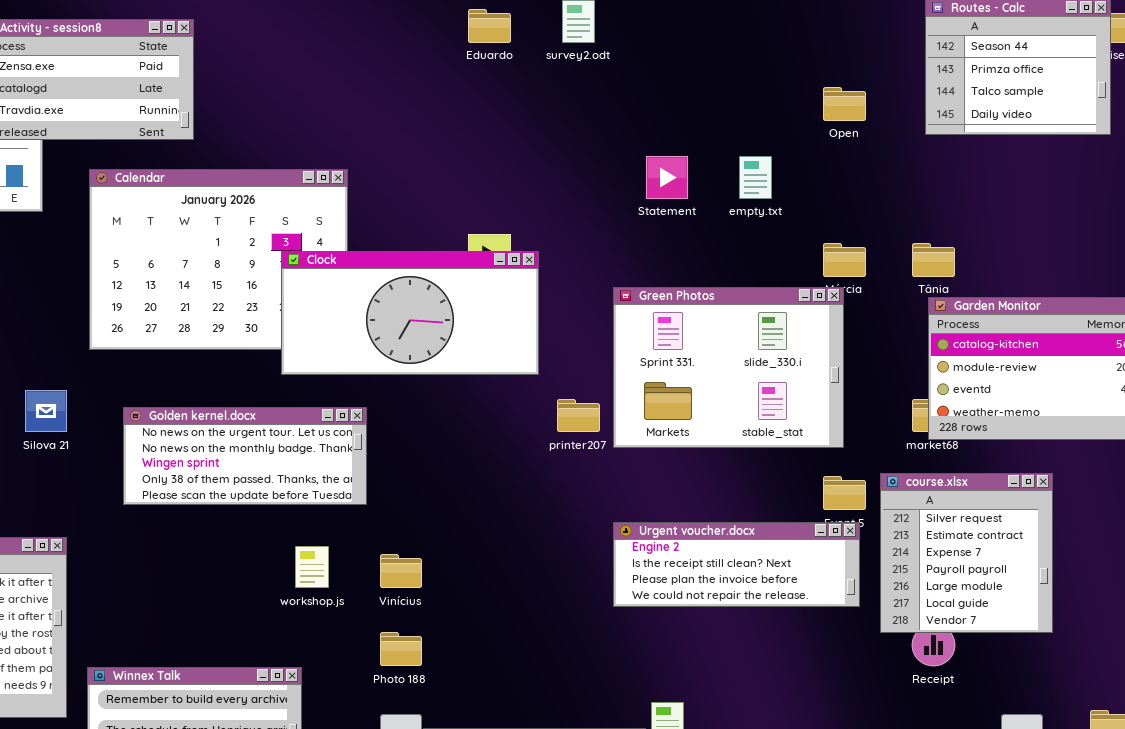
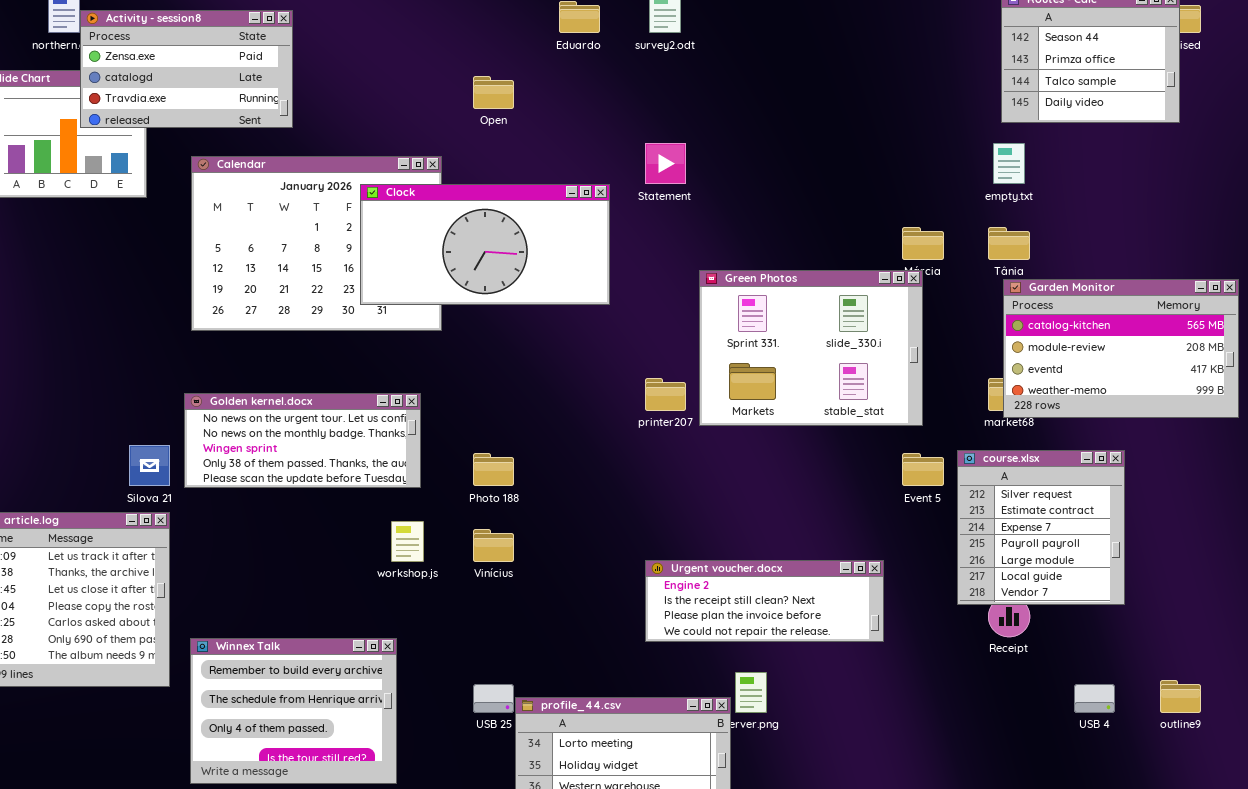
Open: [823,87,866,121] -> [473,76,514,109], moved
Statement: [646,156,688,199] -> [645,143,686,184], moved
empty.txt: [739,156,772,199] -> [993,143,1025,184], moved
Clock: [281,251,539,375] -> [360,184,610,305], moved
Silova 21: [25,390,67,432] -> [129,445,170,486], moved
Golden kernel.docx: [123,407,367,505] -> [184,393,421,488], moved
Urgent voucher.docx: [613,522,860,607] -> [645,560,884,642], moved
Photo 188: [380,632,422,666] -> [473,453,514,486], moved

